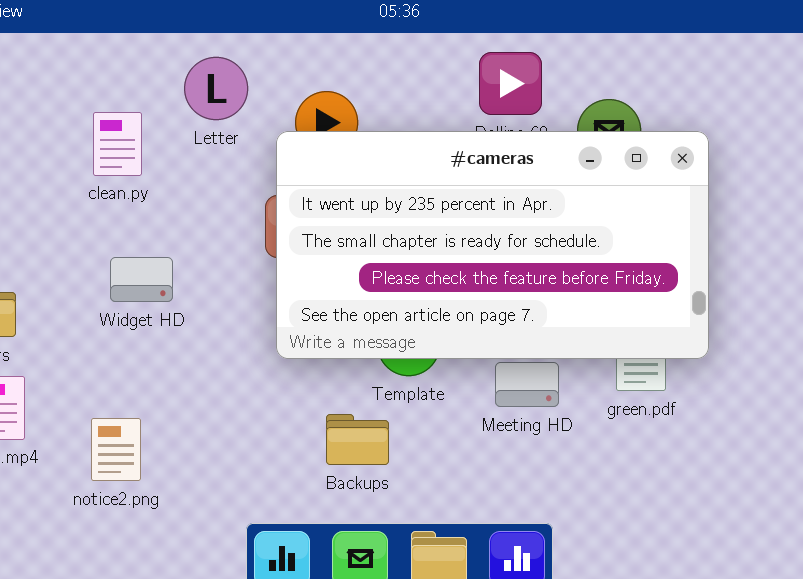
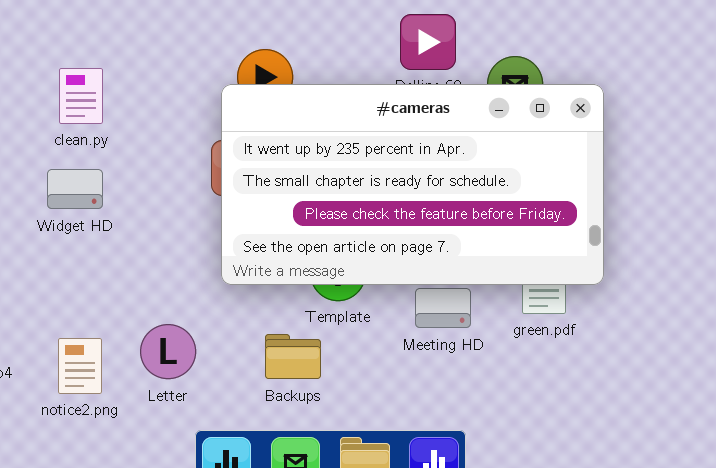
Letter: [184,57,248,120] -> [140,324,196,379], moved
Widget HD: [110,257,173,302] -> [47,169,103,209], moved

